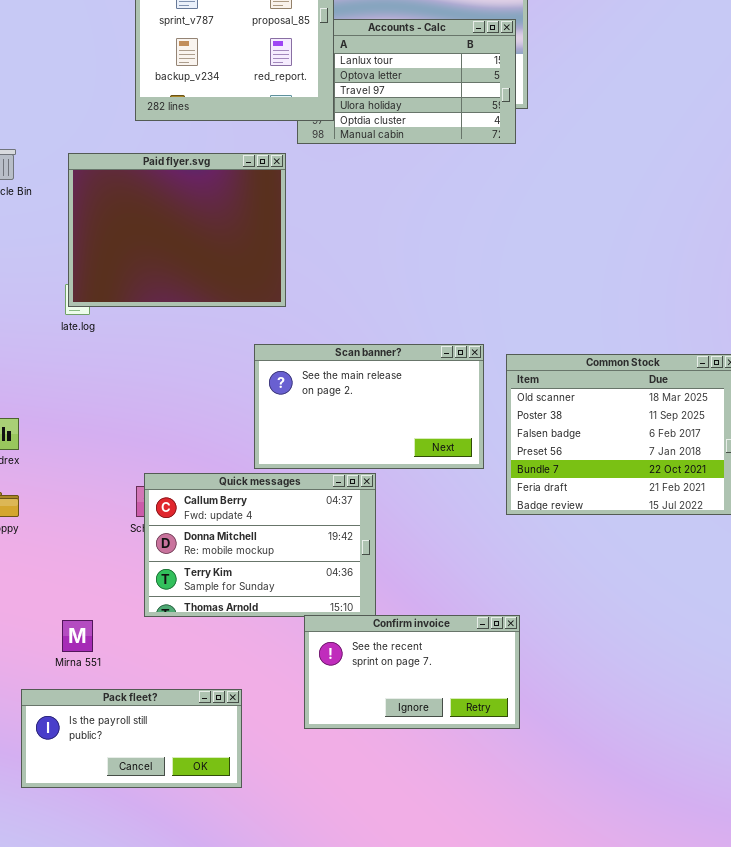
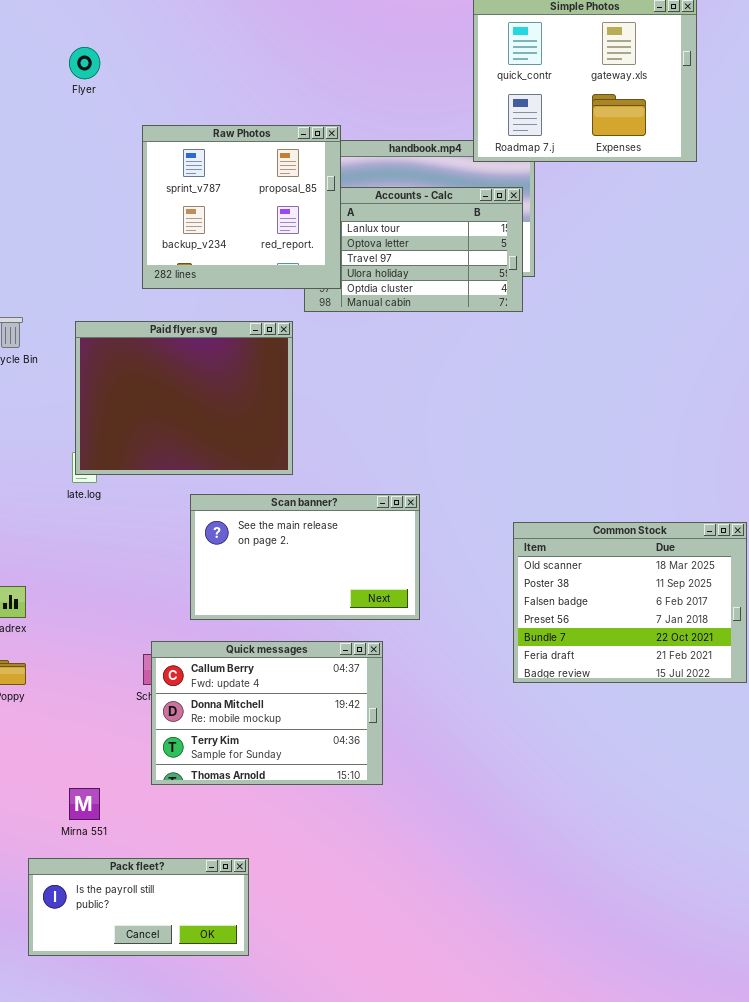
Scan banner?: [254,344,484,469] -> [190,494,420,620], moved
Confirm invoice: [304,615,520,729] -> none, closed

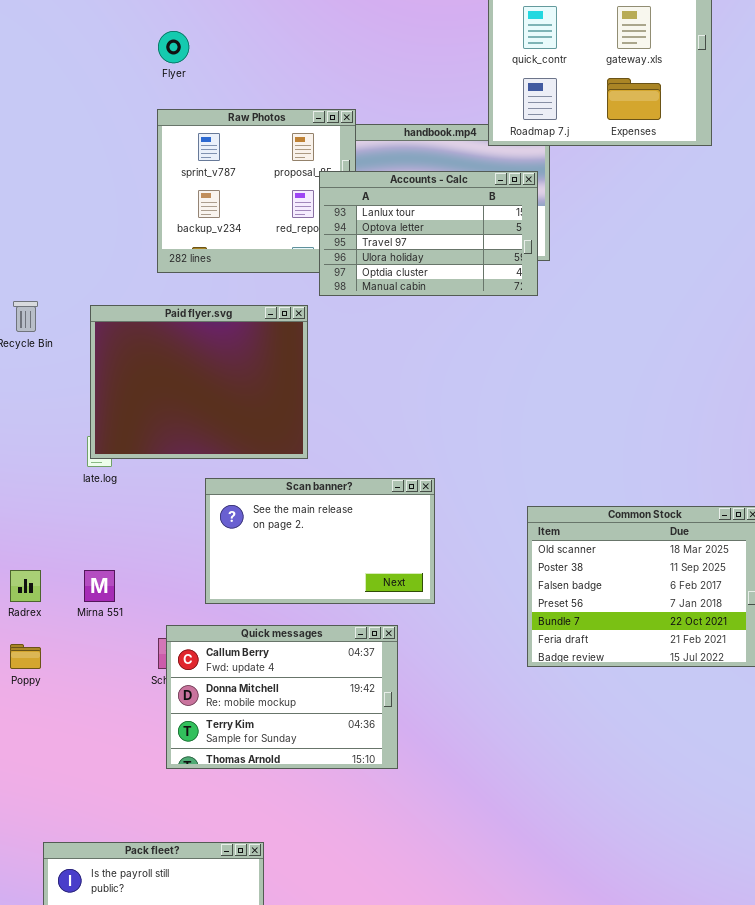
Flyer: [69,47,100,79] -> [158,31,189,63], moved
Accounts - Calc: [304,187,523,312] -> [319,171,538,296], raised
Mirna 551: [69,788,100,820] -> [84,570,115,602], moved

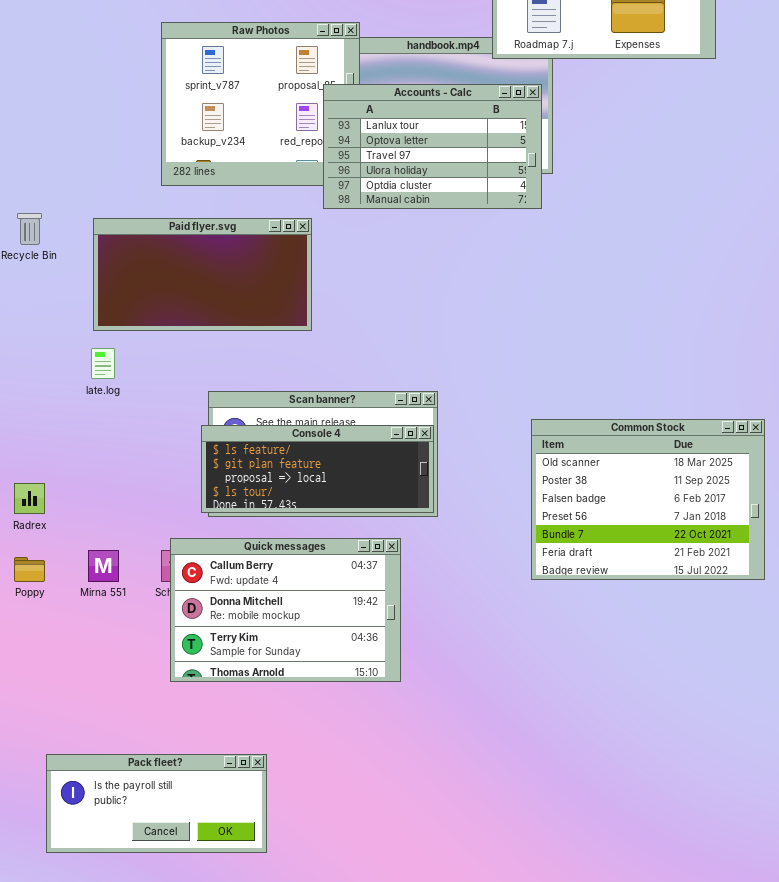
Paid flyer.svg: [90,305,308,459] -> [93,218,312,331], resized
Console 4: none -> [201,425,434,513], opened
Mirna 551: [84,570,115,602] -> [88,550,119,582], moved

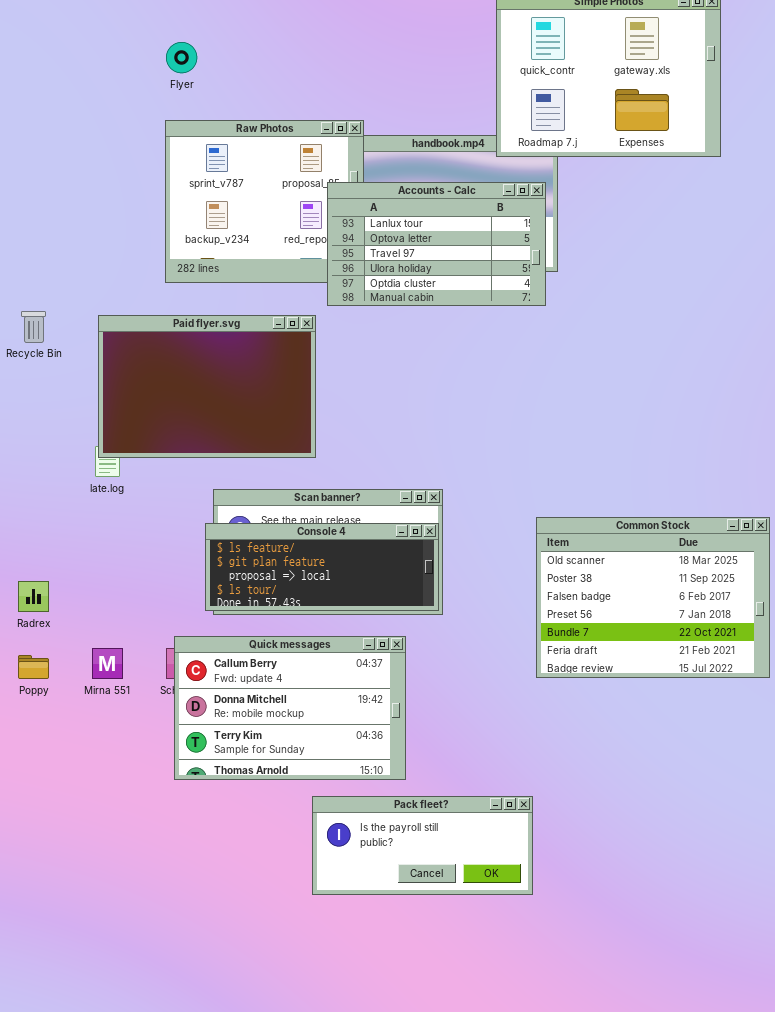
Paid flyer.svg: [93,218,312,331] -> [98,315,316,458], resized
Pack fleet?: [46,754,267,853] -> [312,796,533,895], moved

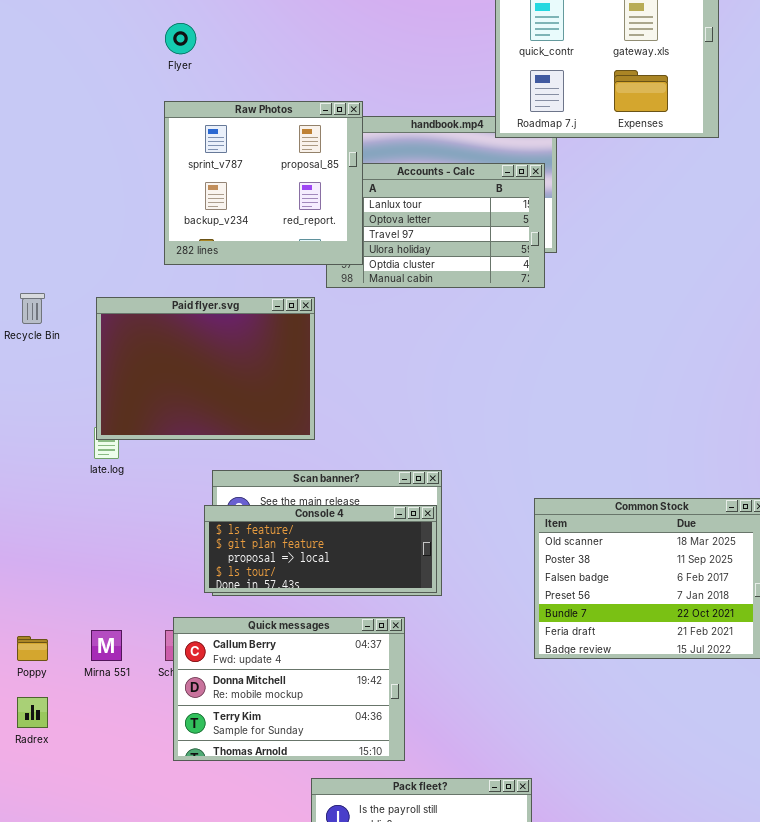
Raw Photos: [165,120,364,283] -> [164,101,363,265], raised
Radrex: [18,581,49,612] -> [17,697,48,728], moved

